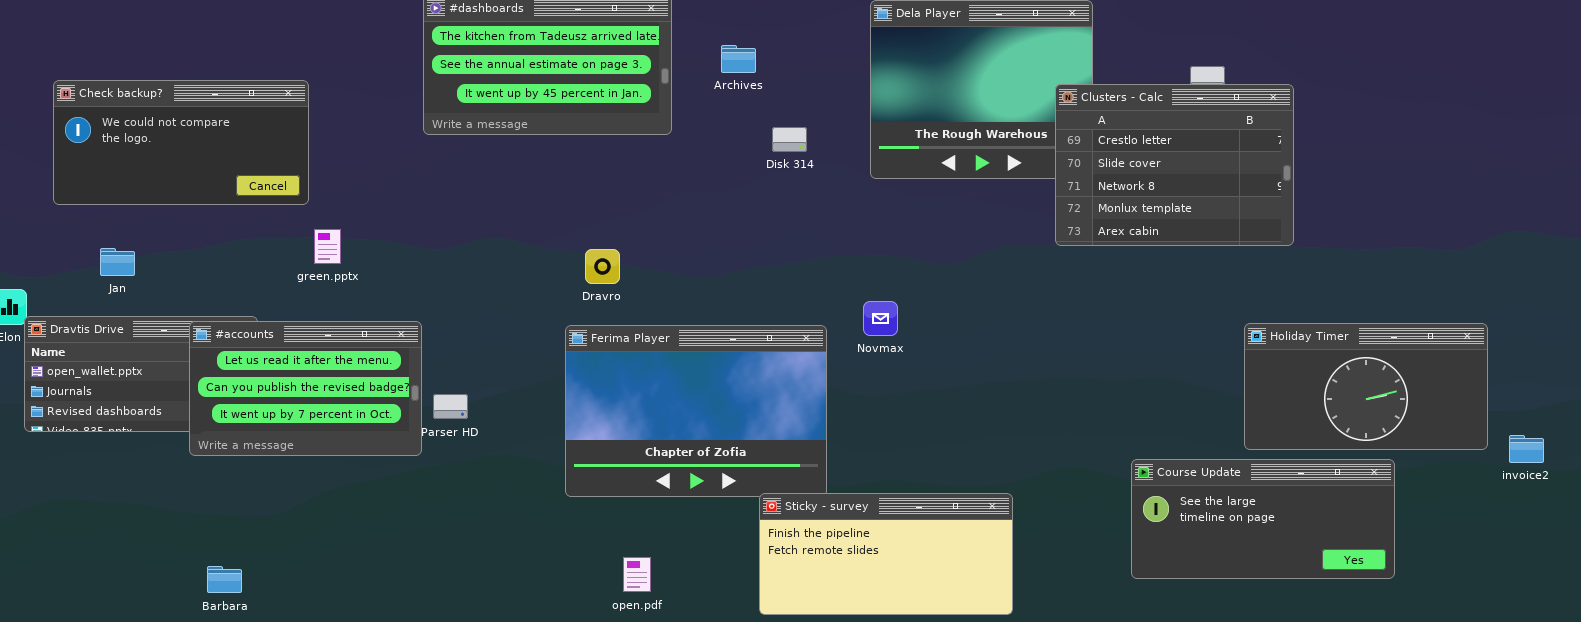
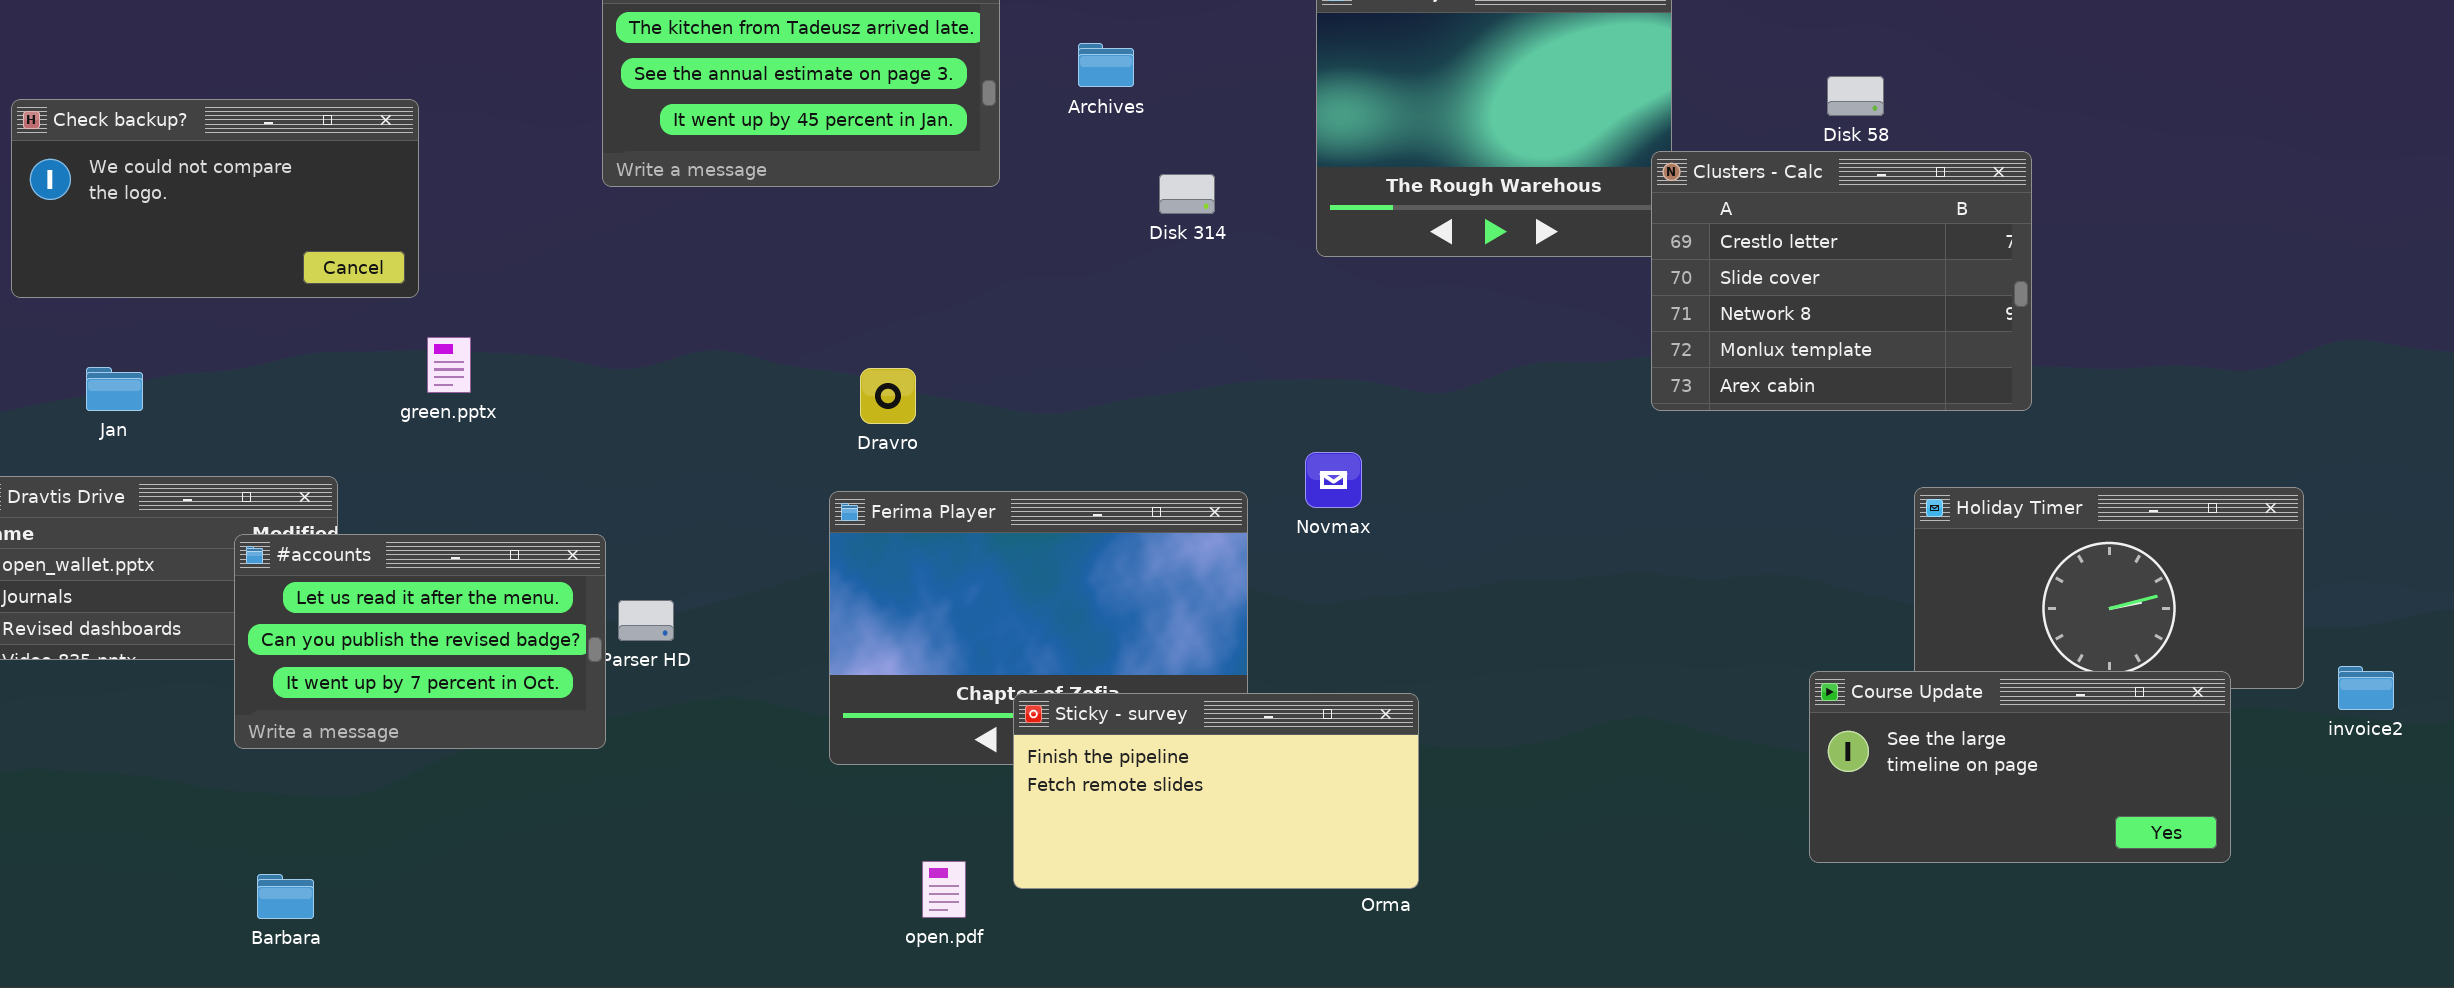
Clusters - Calc: [1055,84,1294,246] -> [1651,151,2032,411], moved
#accounts: [189,321,422,456] -> [234,534,606,749], moved
Course Update: [1131,459,1395,579] -> [1809,671,2231,863], moved
Sticky - survey: [759,493,1013,615] -> [1013,693,1419,889], moved

